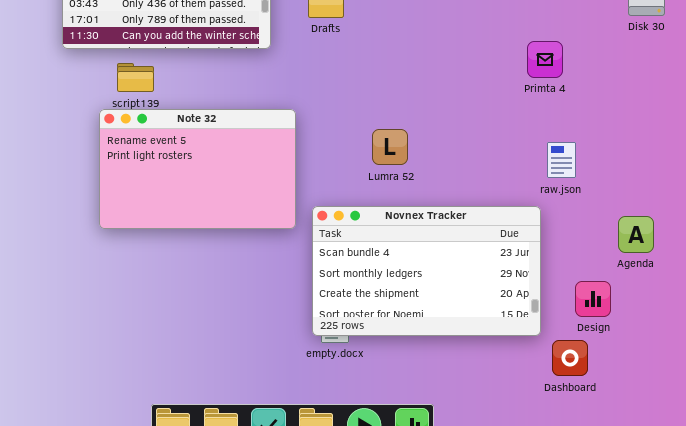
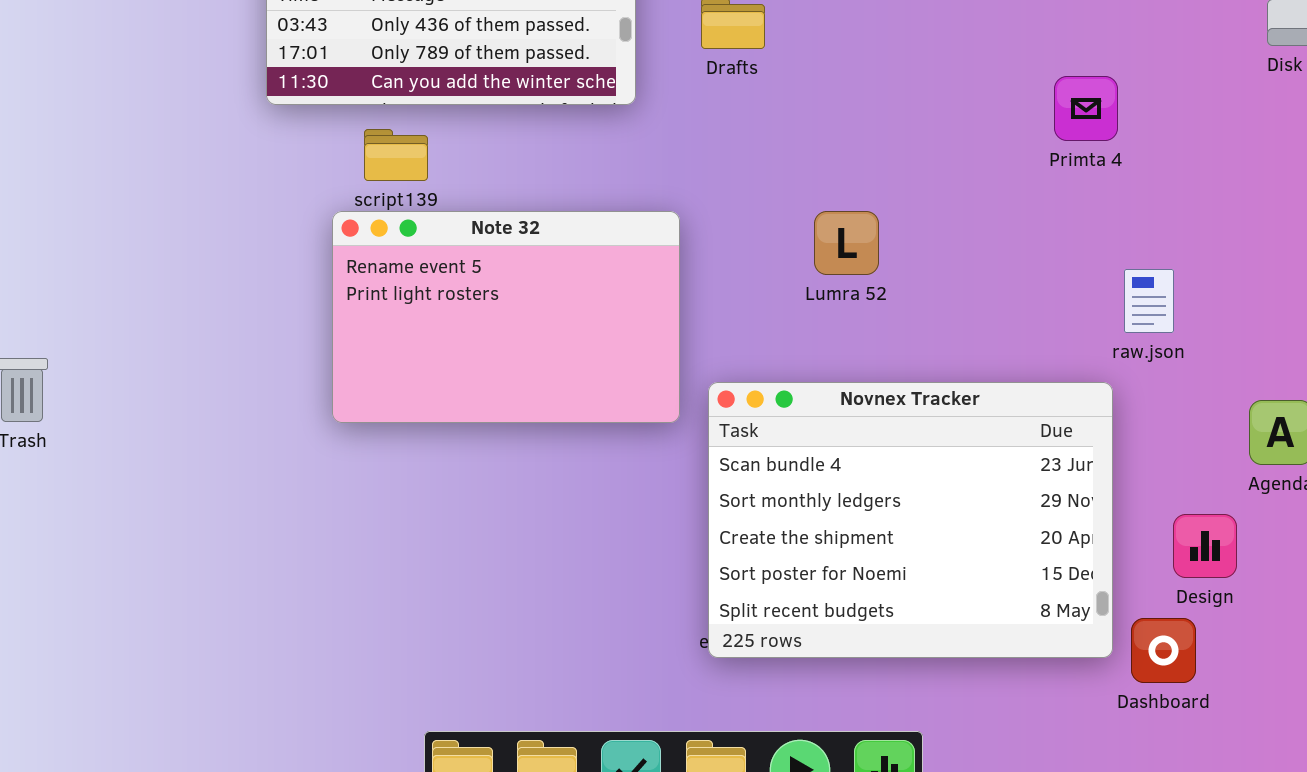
Primta 4: [527,41,563,78] -> [1054,76,1118,141], moved
Lumra 52: [372,129,408,165] -> [814,211,879,275], moved
Novnex Tracker: [312,206,541,336] -> [708,382,1113,658], resized

